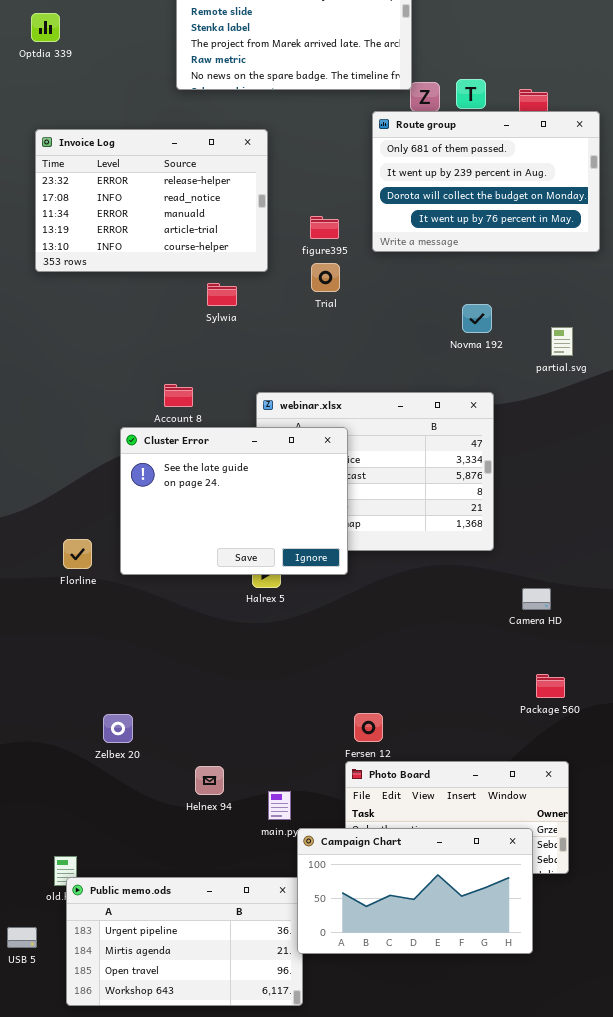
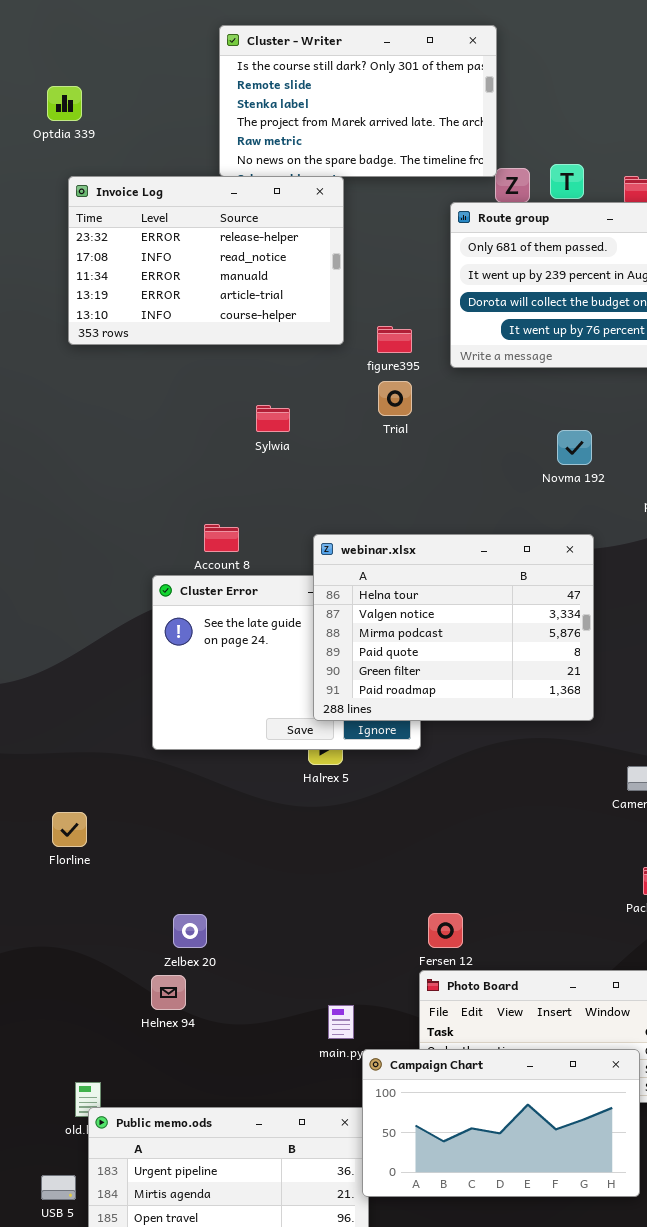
Invoice Log: [35,129,268,272] -> [68,176,344,345], moved
webinar.xlsx: [256,392,494,551] -> [313,534,594,721], raised
Florline: [63,539,92,569] -> [52,812,87,847], moved
Zelbex 20: [103,714,133,743] -> [173,914,207,948], moved
Helnex 94: [195,766,224,795] -> [151,975,186,1010], moved
USB 5: [7,927,37,948] -> [41,1175,76,1200], moved

